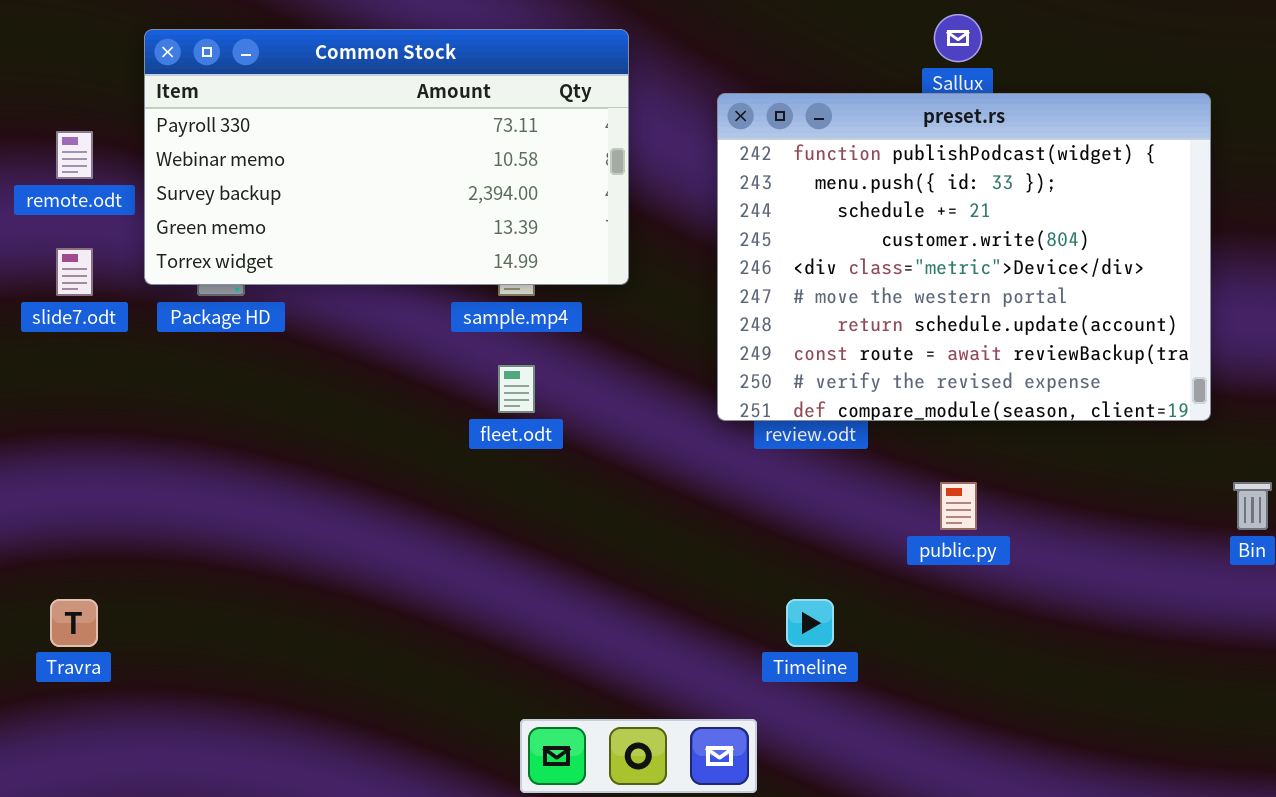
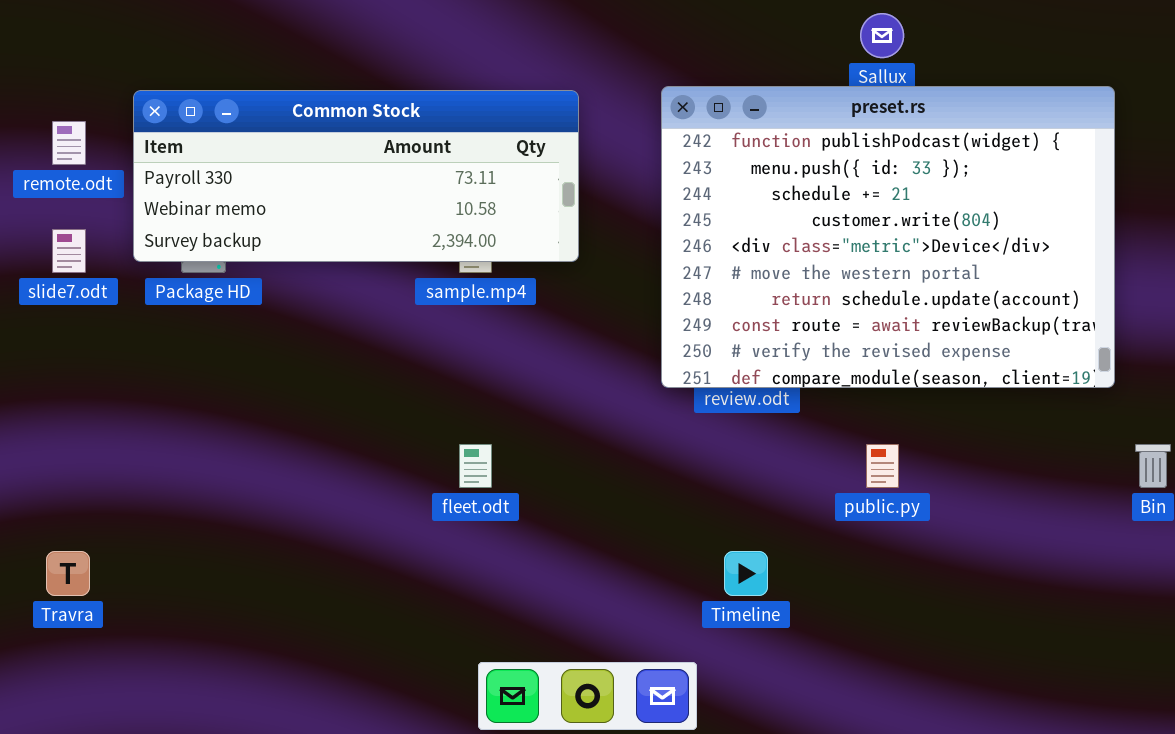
Common Stock: [144,29,629,285] -> [133,90,579,262], resized
fleet.odt: [498,365,535,413] -> [459,444,492,488], moved

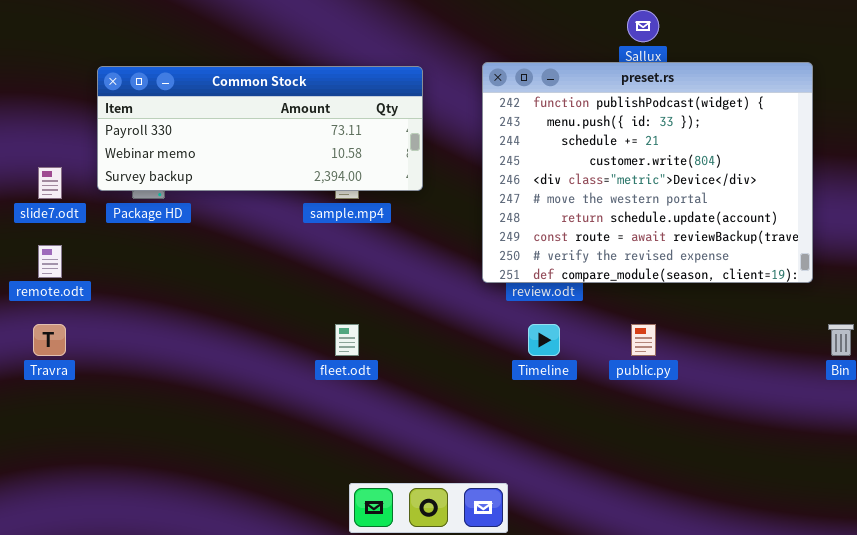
remote.odt: [52,121,86,165] -> [38,245,62,278], moved
Travra: [46,551,90,596] -> [33,324,66,356], moved
Timeline: [724,551,768,596] -> [528,324,560,356], moved

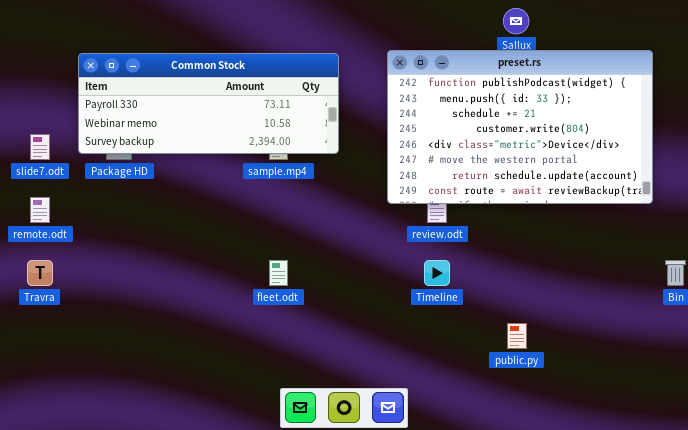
preset.rs: [482,62,813,283] -> [387,50,653,204], resized
public.py: [631,324,656,356] -> [507,323,527,349], moved

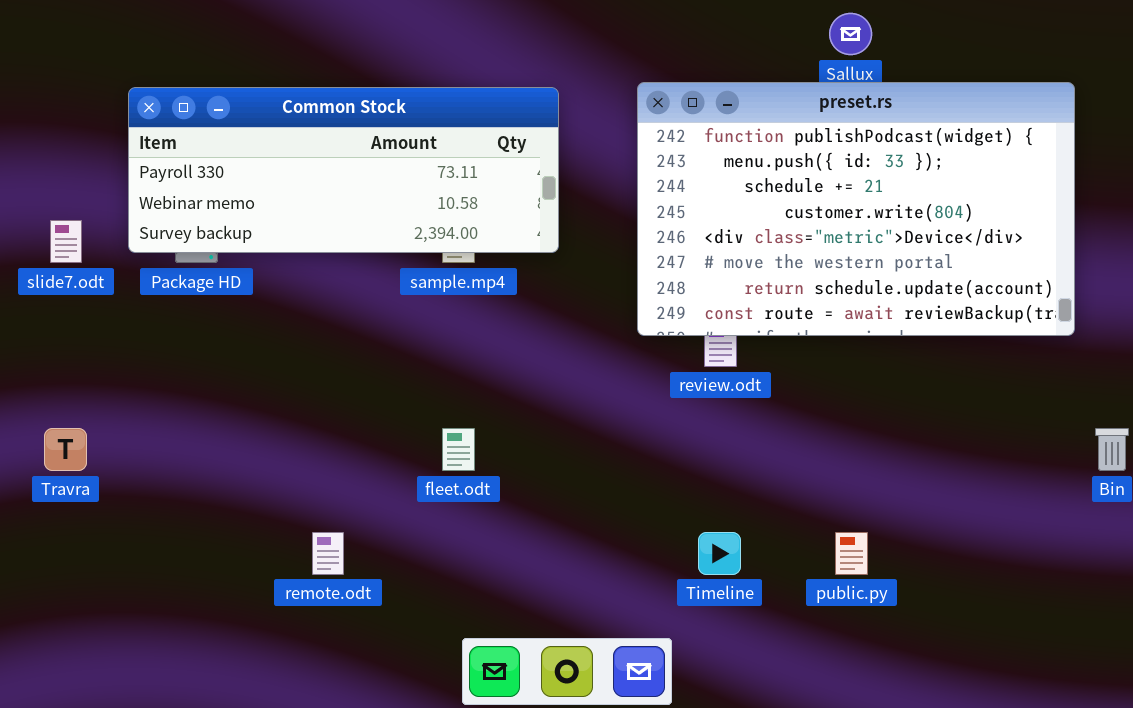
remote.odt: [30,197,50,223] -> [312,532,344,575], moved
Timeline: [424,260,450,286] -> [698,532,741,575], moved

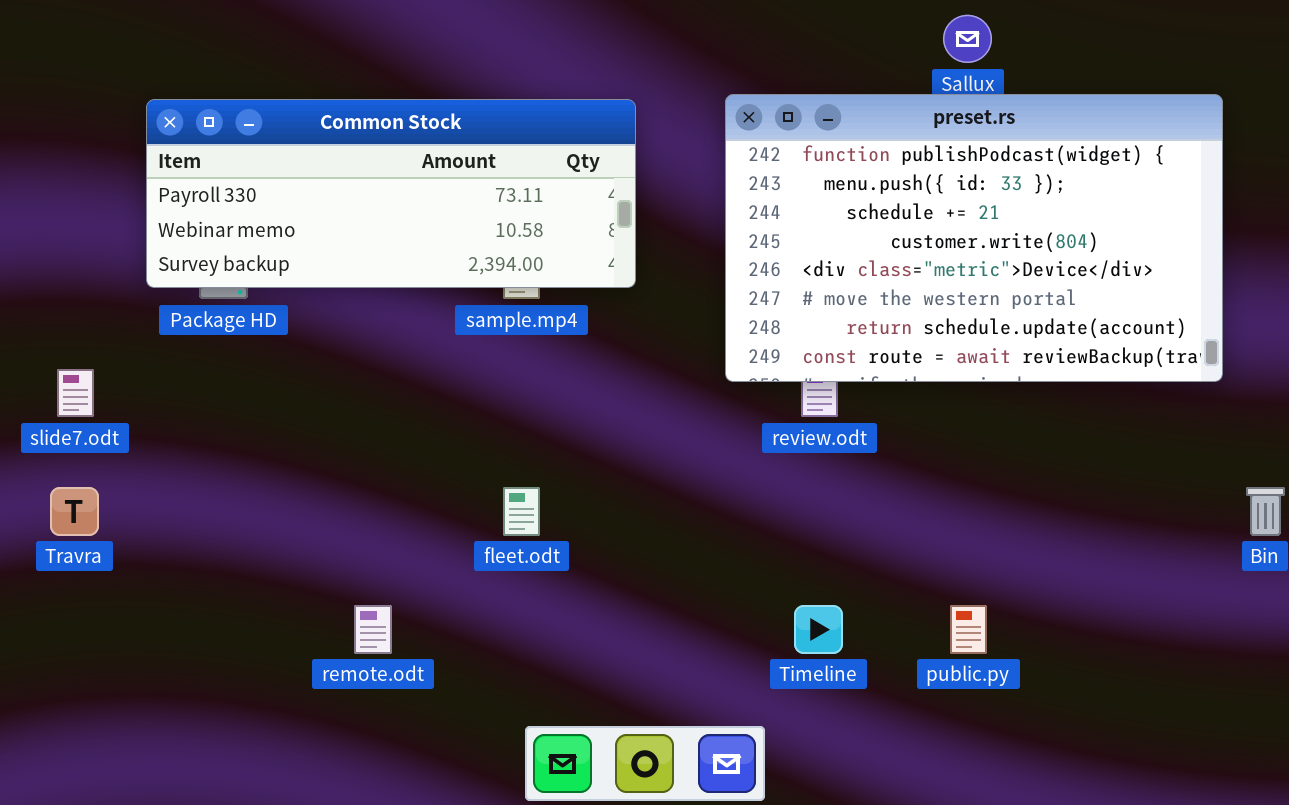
slide7.odt: [50,220,82,263] -> [57,369,94,417], moved

